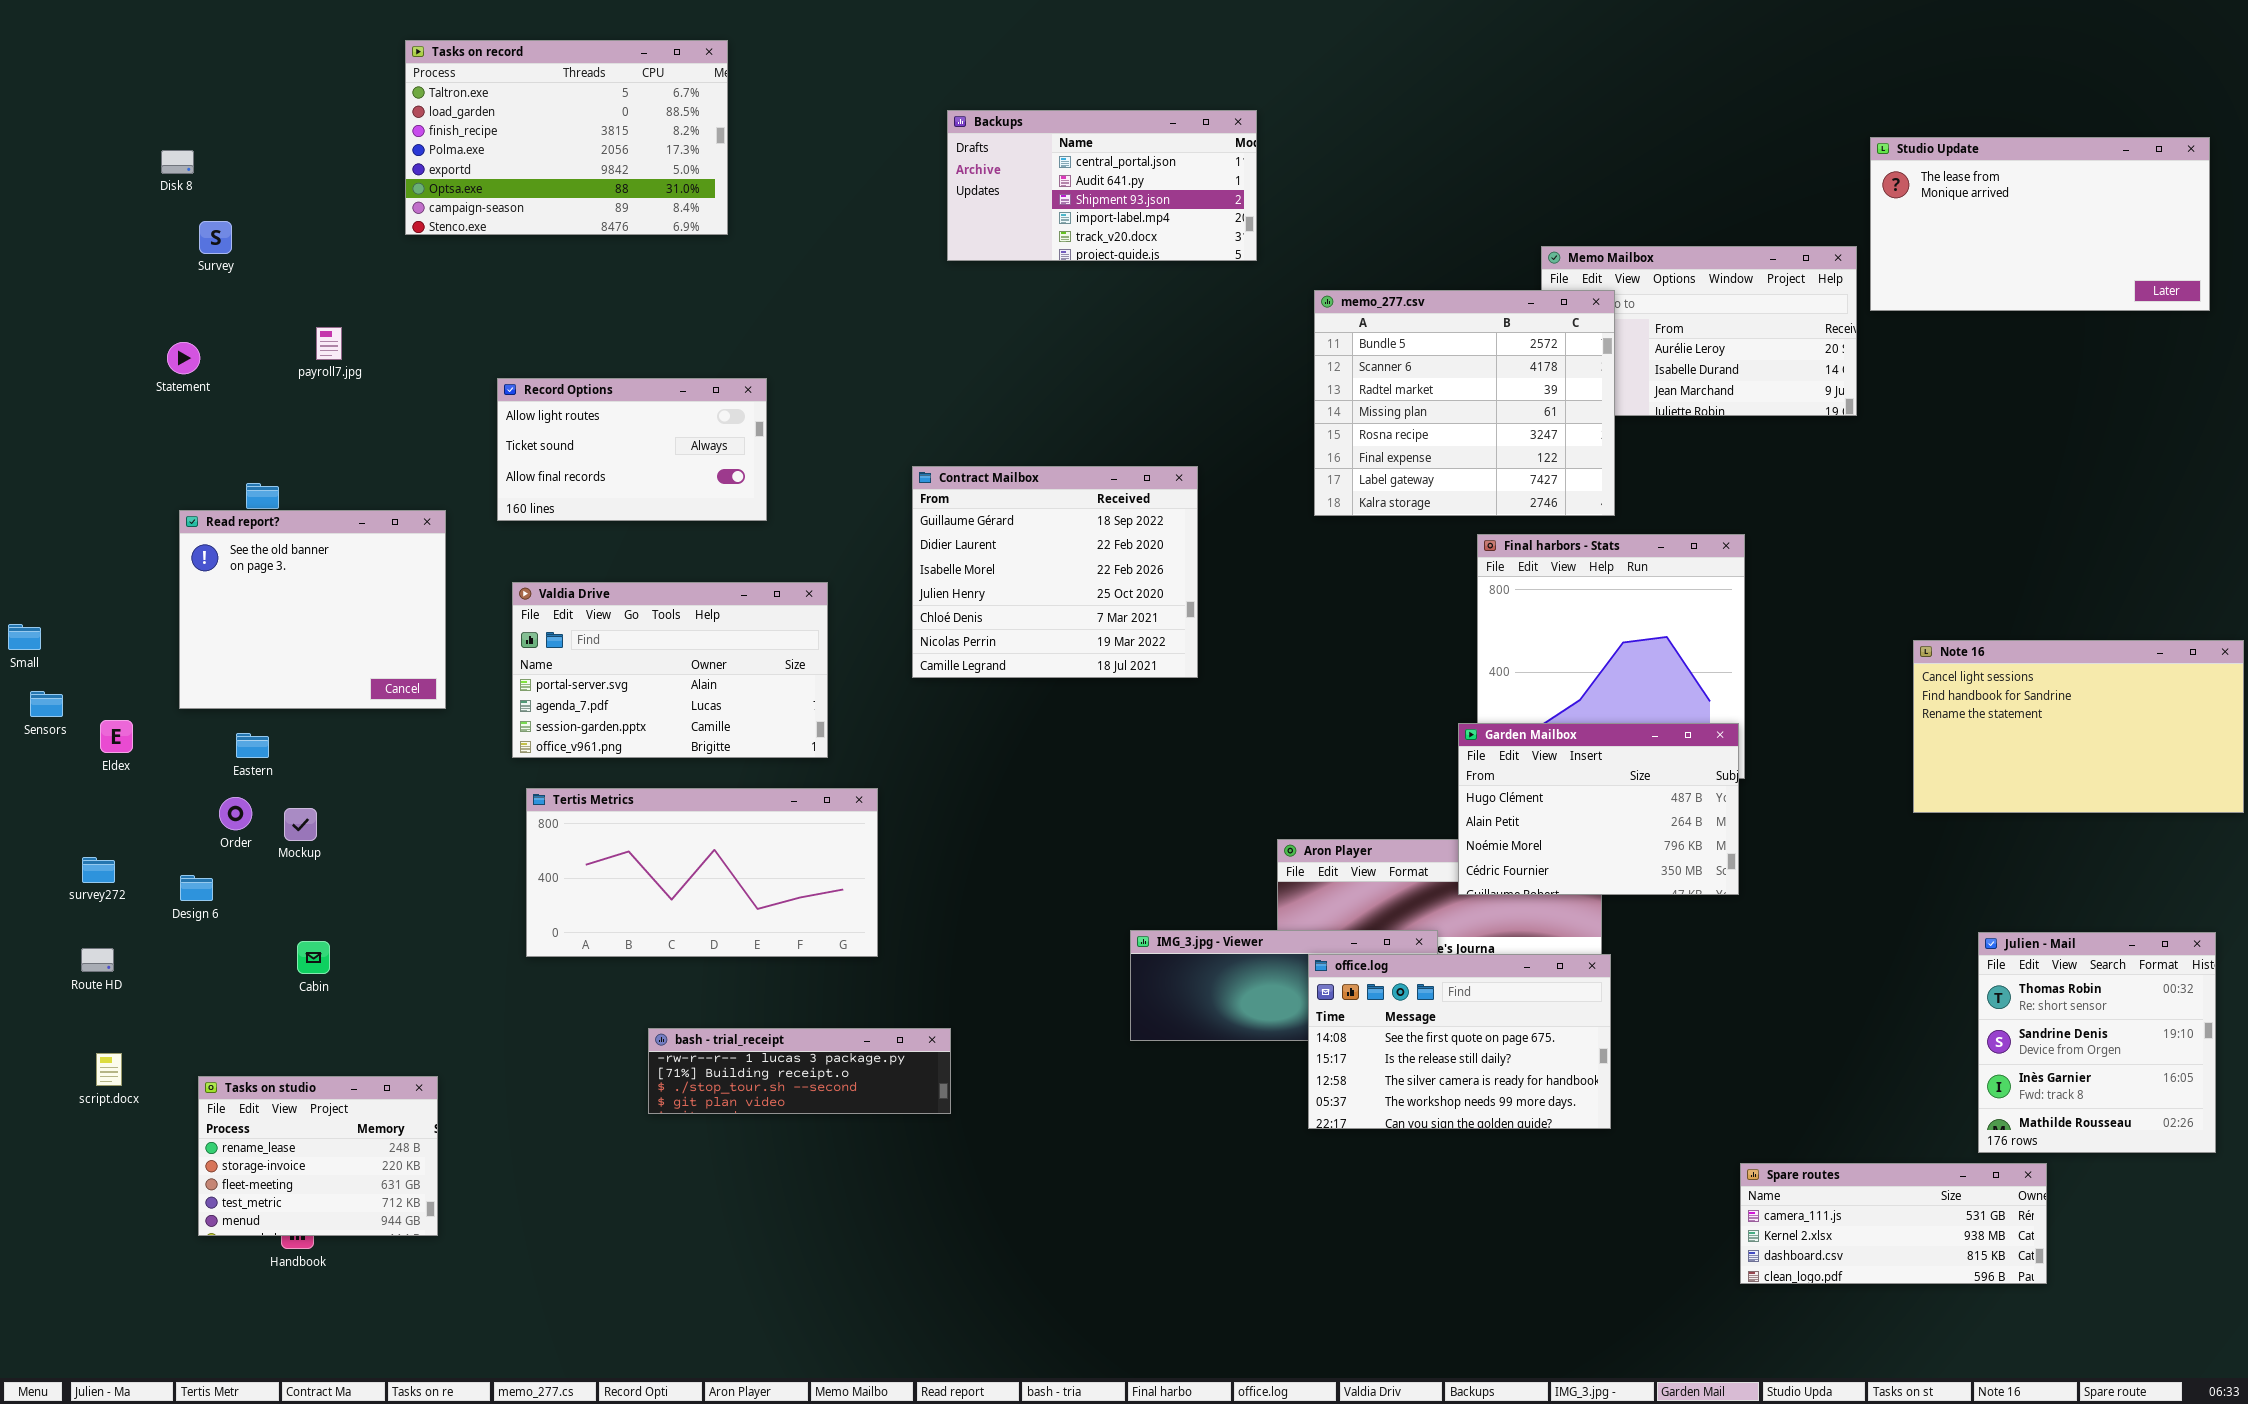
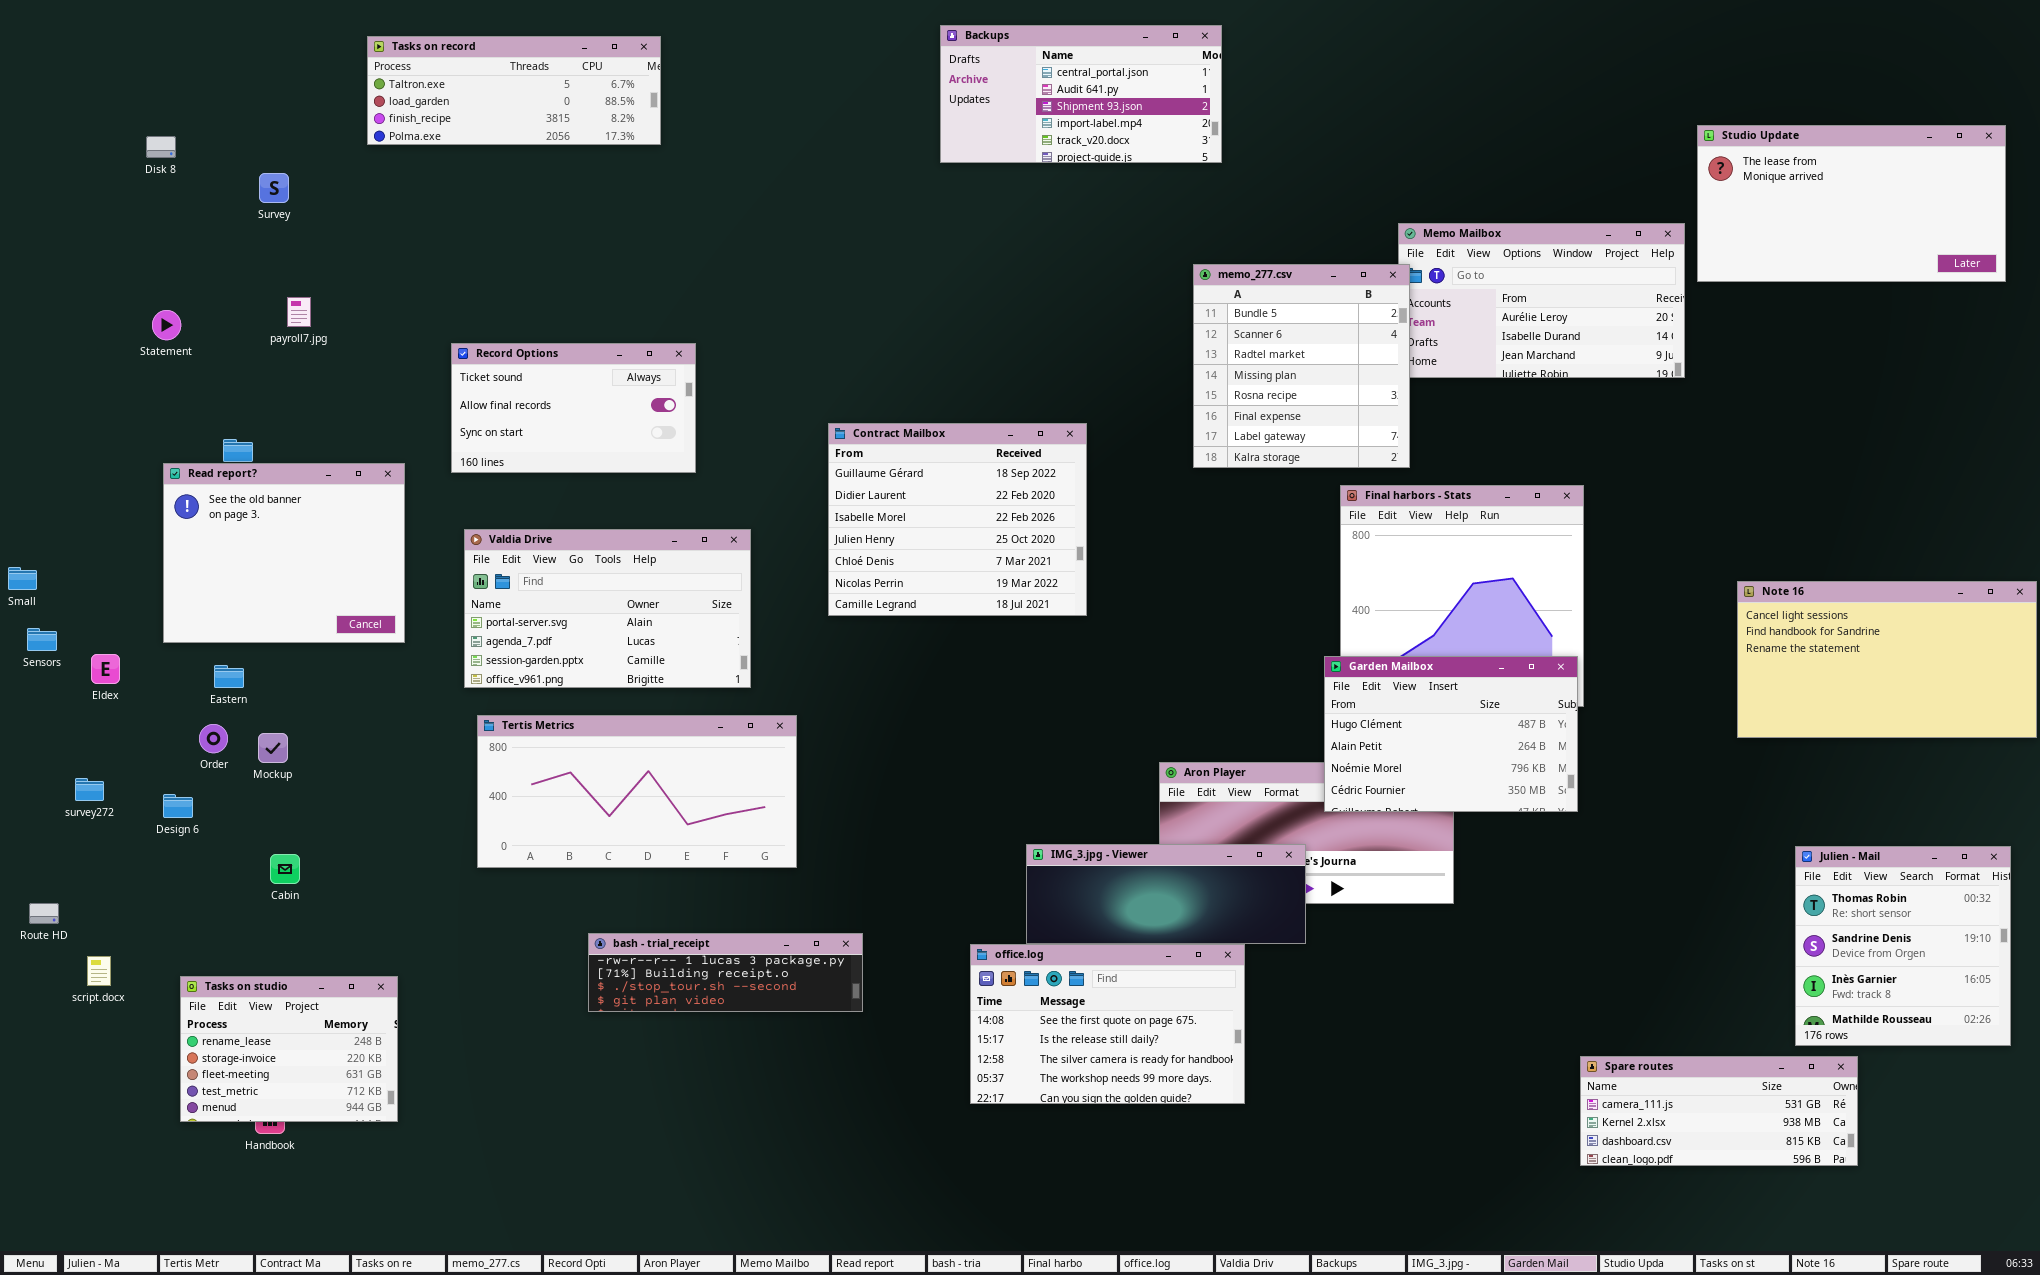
Tasks on record: [405,40,728,235] -> [367,36,661,145], resized
Backups: [947,110,1257,261] -> [940,25,1222,163], moved
Survey: [199,221,232,254] -> [259,173,289,203], moved
memo_277.csv: [1314,290,1615,516] -> [1193,264,1410,468], resized
Record Options: [497,378,767,521] -> [451,343,696,473], scrolled down 1 row
Route HD: [81,948,114,972] -> [29,903,59,924], moved
office.log: [1308,954,1611,1129] -> [970,944,1245,1104], moved

